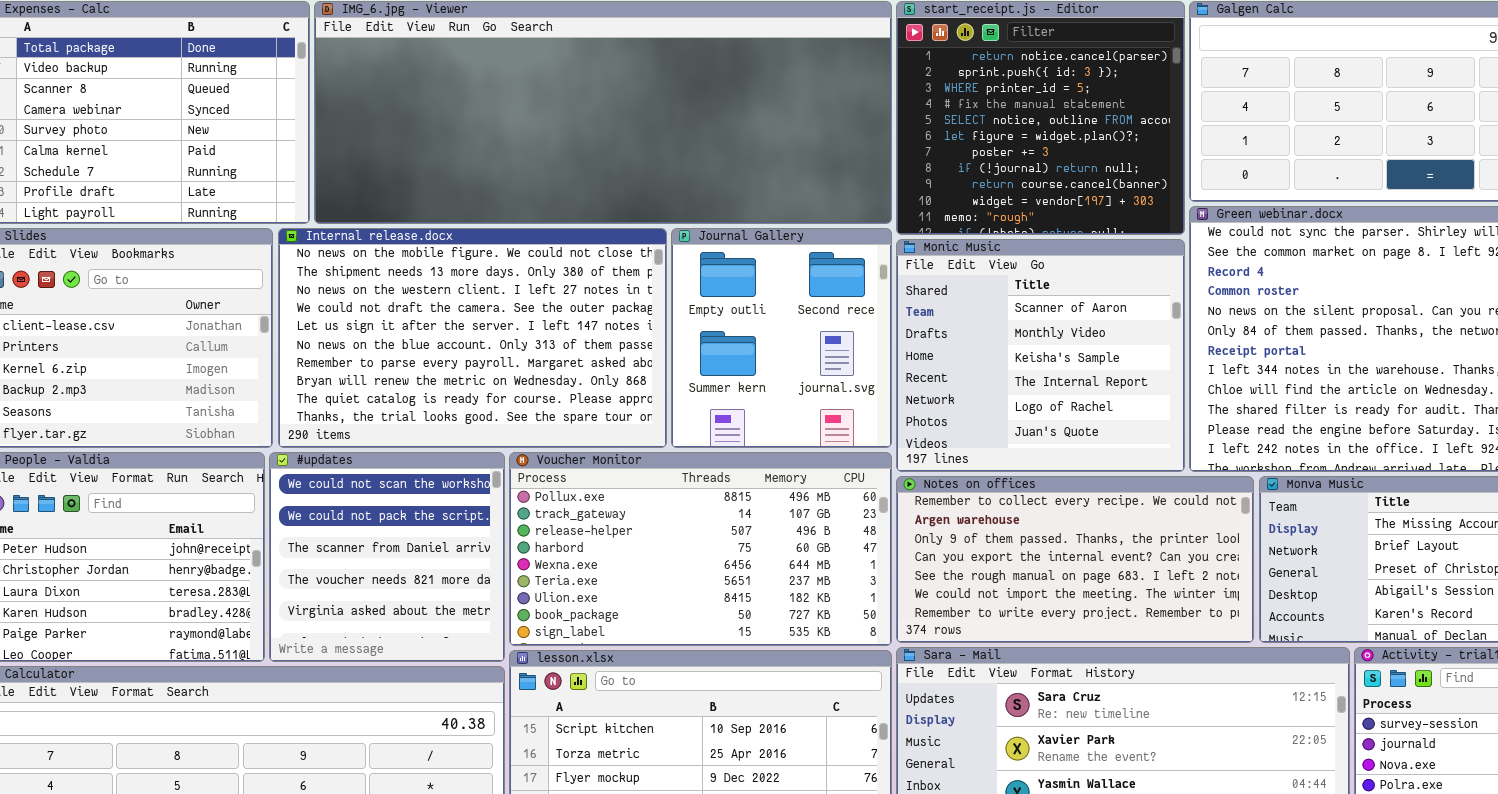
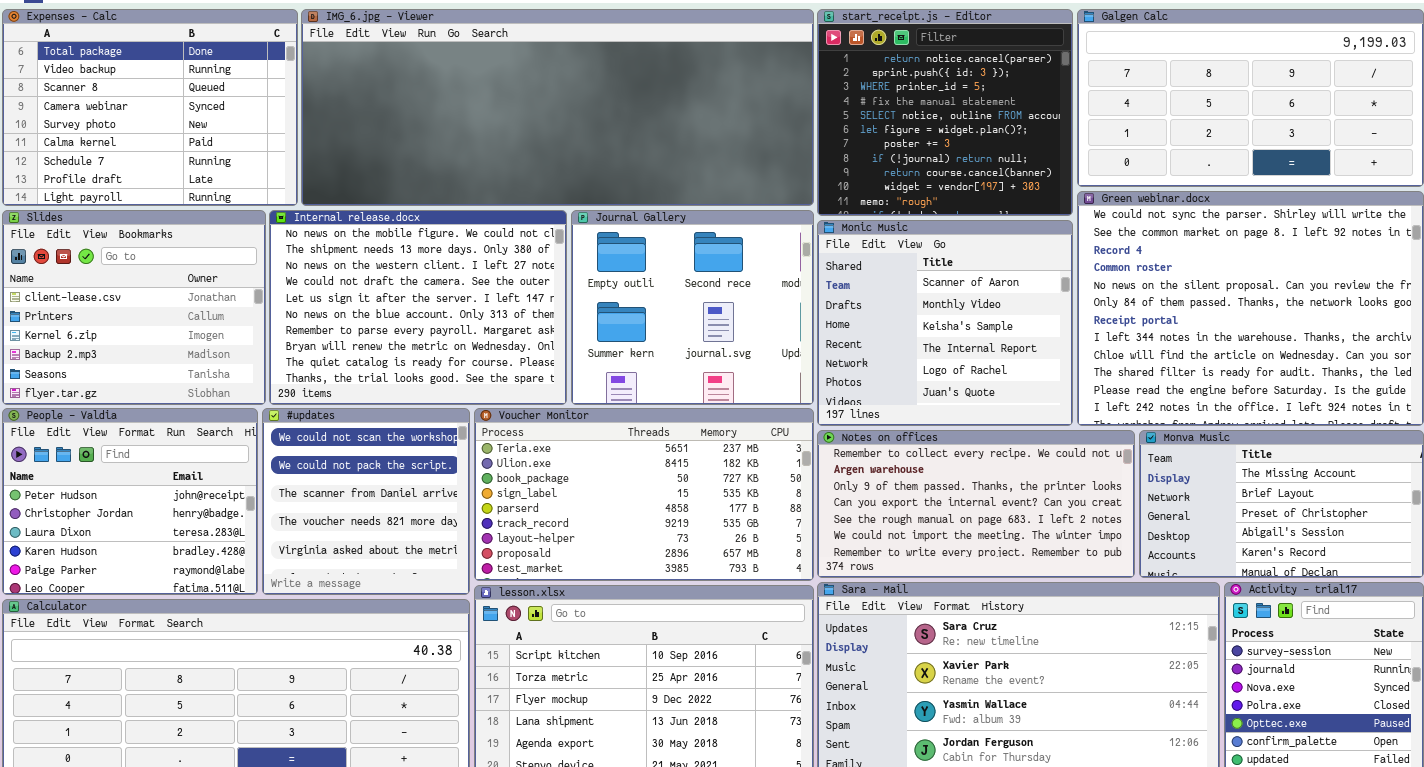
Internal release.docx: [278,228,667,448] -> [269,210,567,405], resized
Journal Gallery: [671,228,892,448] -> [571,210,814,405], resized
Voucher Monitor: [509,452,892,646] -> [474,408,814,581], scrolled down 5 rows

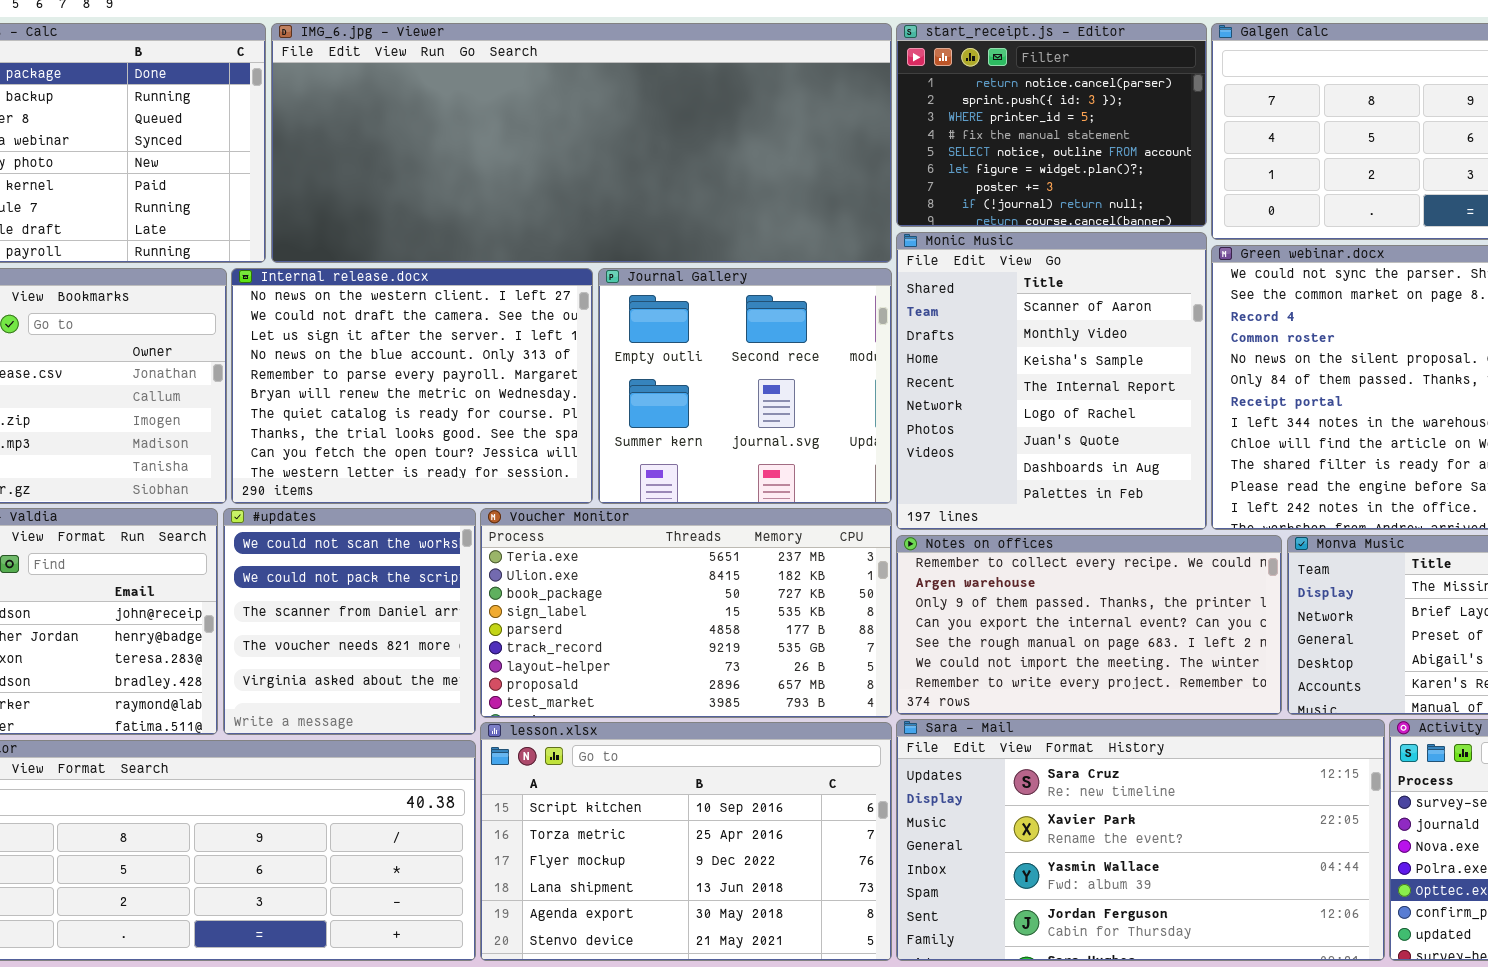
start_receipt.js - Editor: [817,9,1073,216] -> [896,23,1207,227], resized
Internal release.docx: [269,210,567,405] -> [231,268,593,504], scrolled down 2 rows
Monic Music: [817,220,1073,426] -> [896,232,1207,530], resized

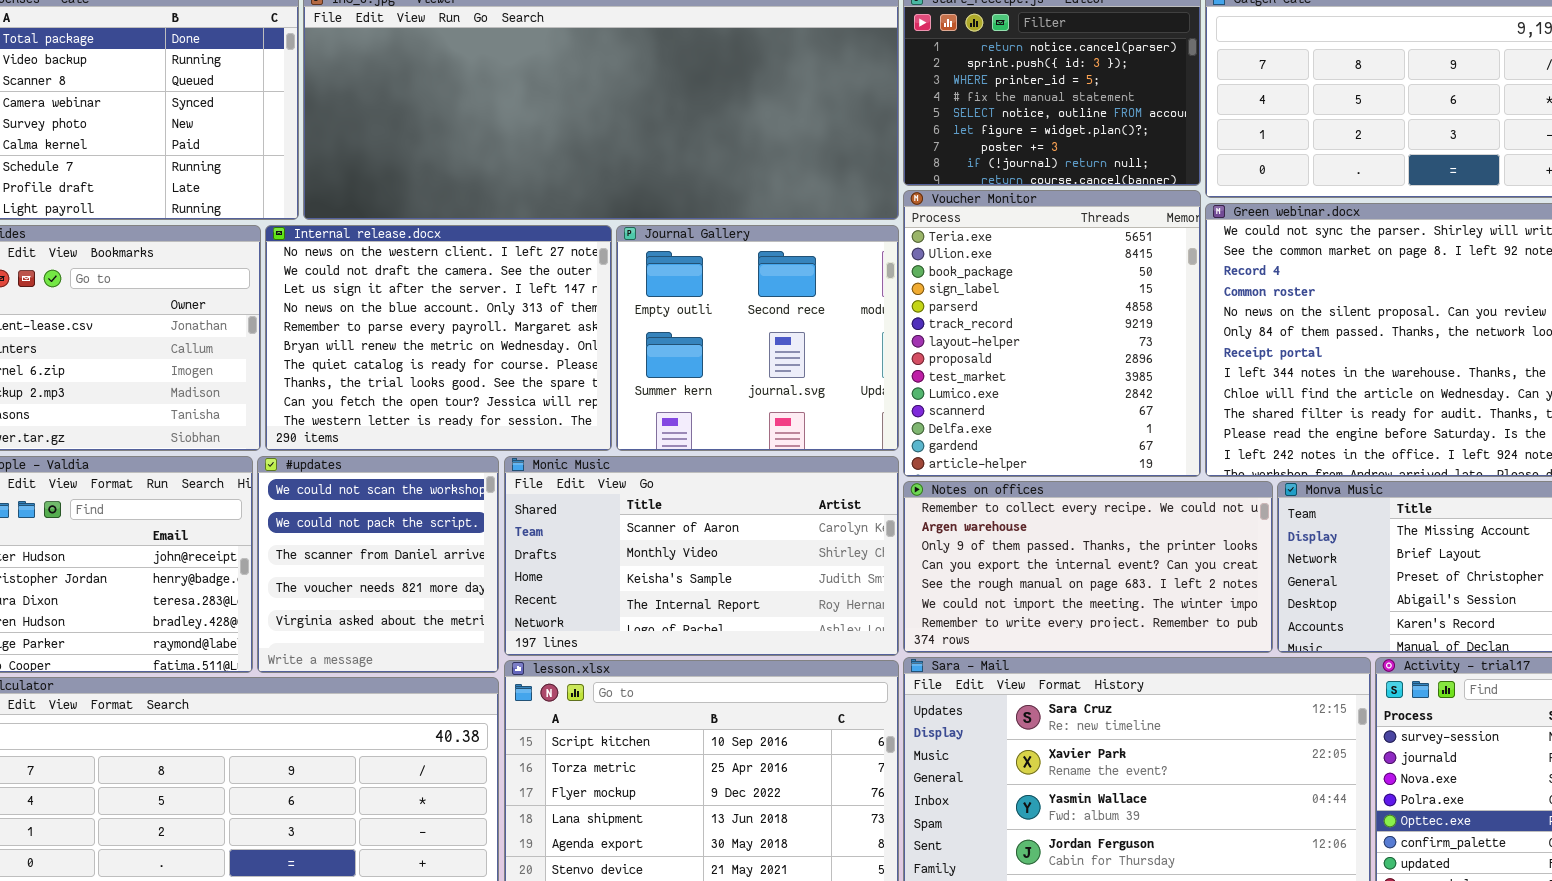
Monic Music: [896,232,1207,530] -> [504,456,899,656], moved, resized
Voucher Monitor: [480,508,892,718] -> [903,190,1201,477], moved, resized

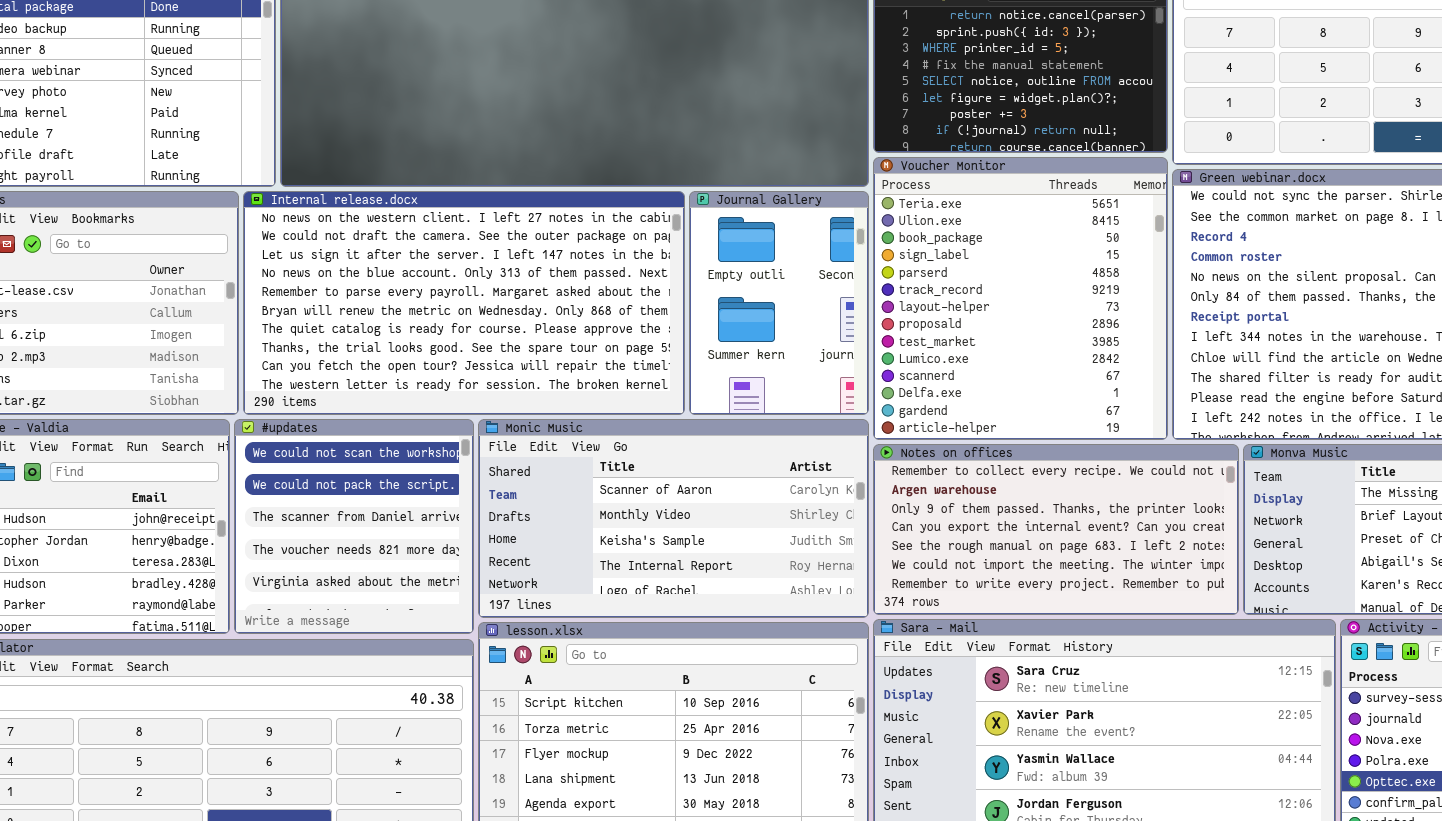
Internal release.docx: [265,225,612,451] -> [243,191,685,415], resized
Journal Gallery: [616,225,899,451] -> [689,191,869,415], resized

